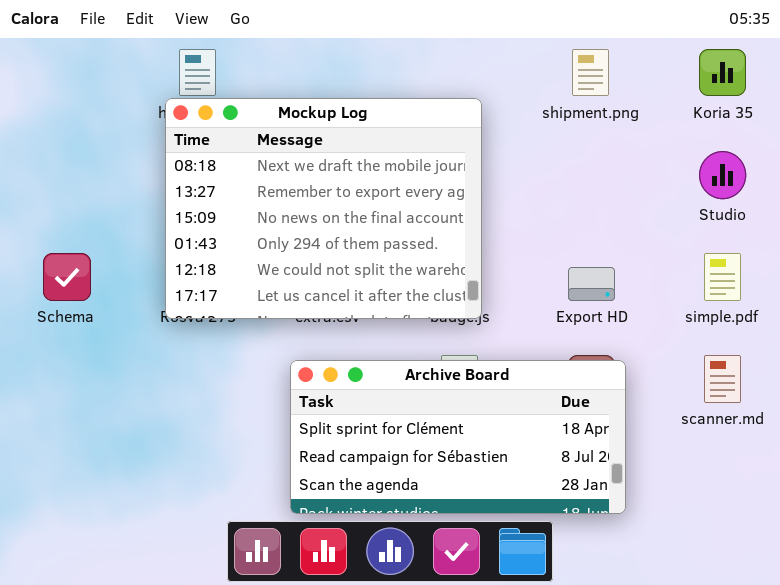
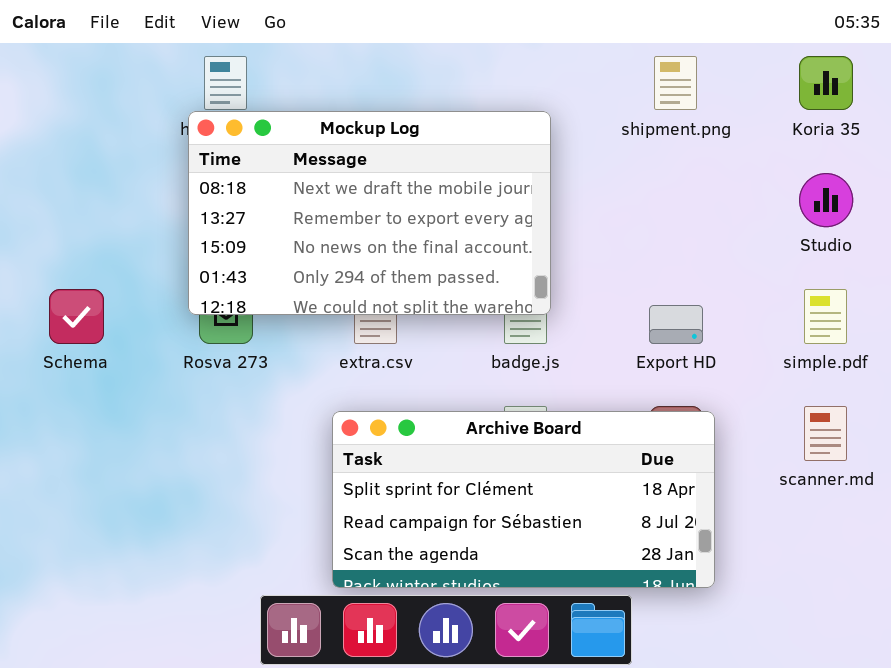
Mockup Log: [165,98,482,319] -> [188,111,551,315], resized

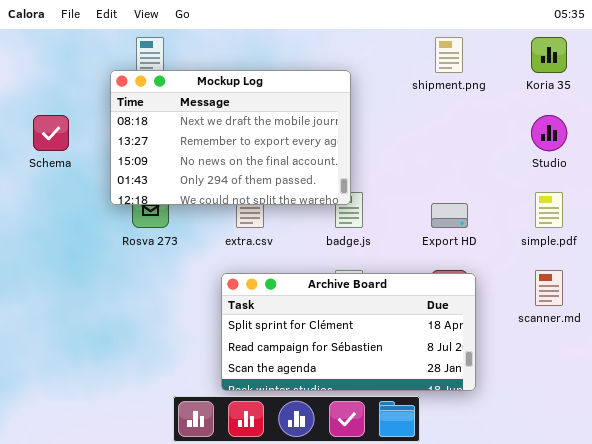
Mockup Log: [188,111,551,315] -> [110,70,351,205], moved
Schema: [49,289,104,344] -> [33,115,69,151], moved

